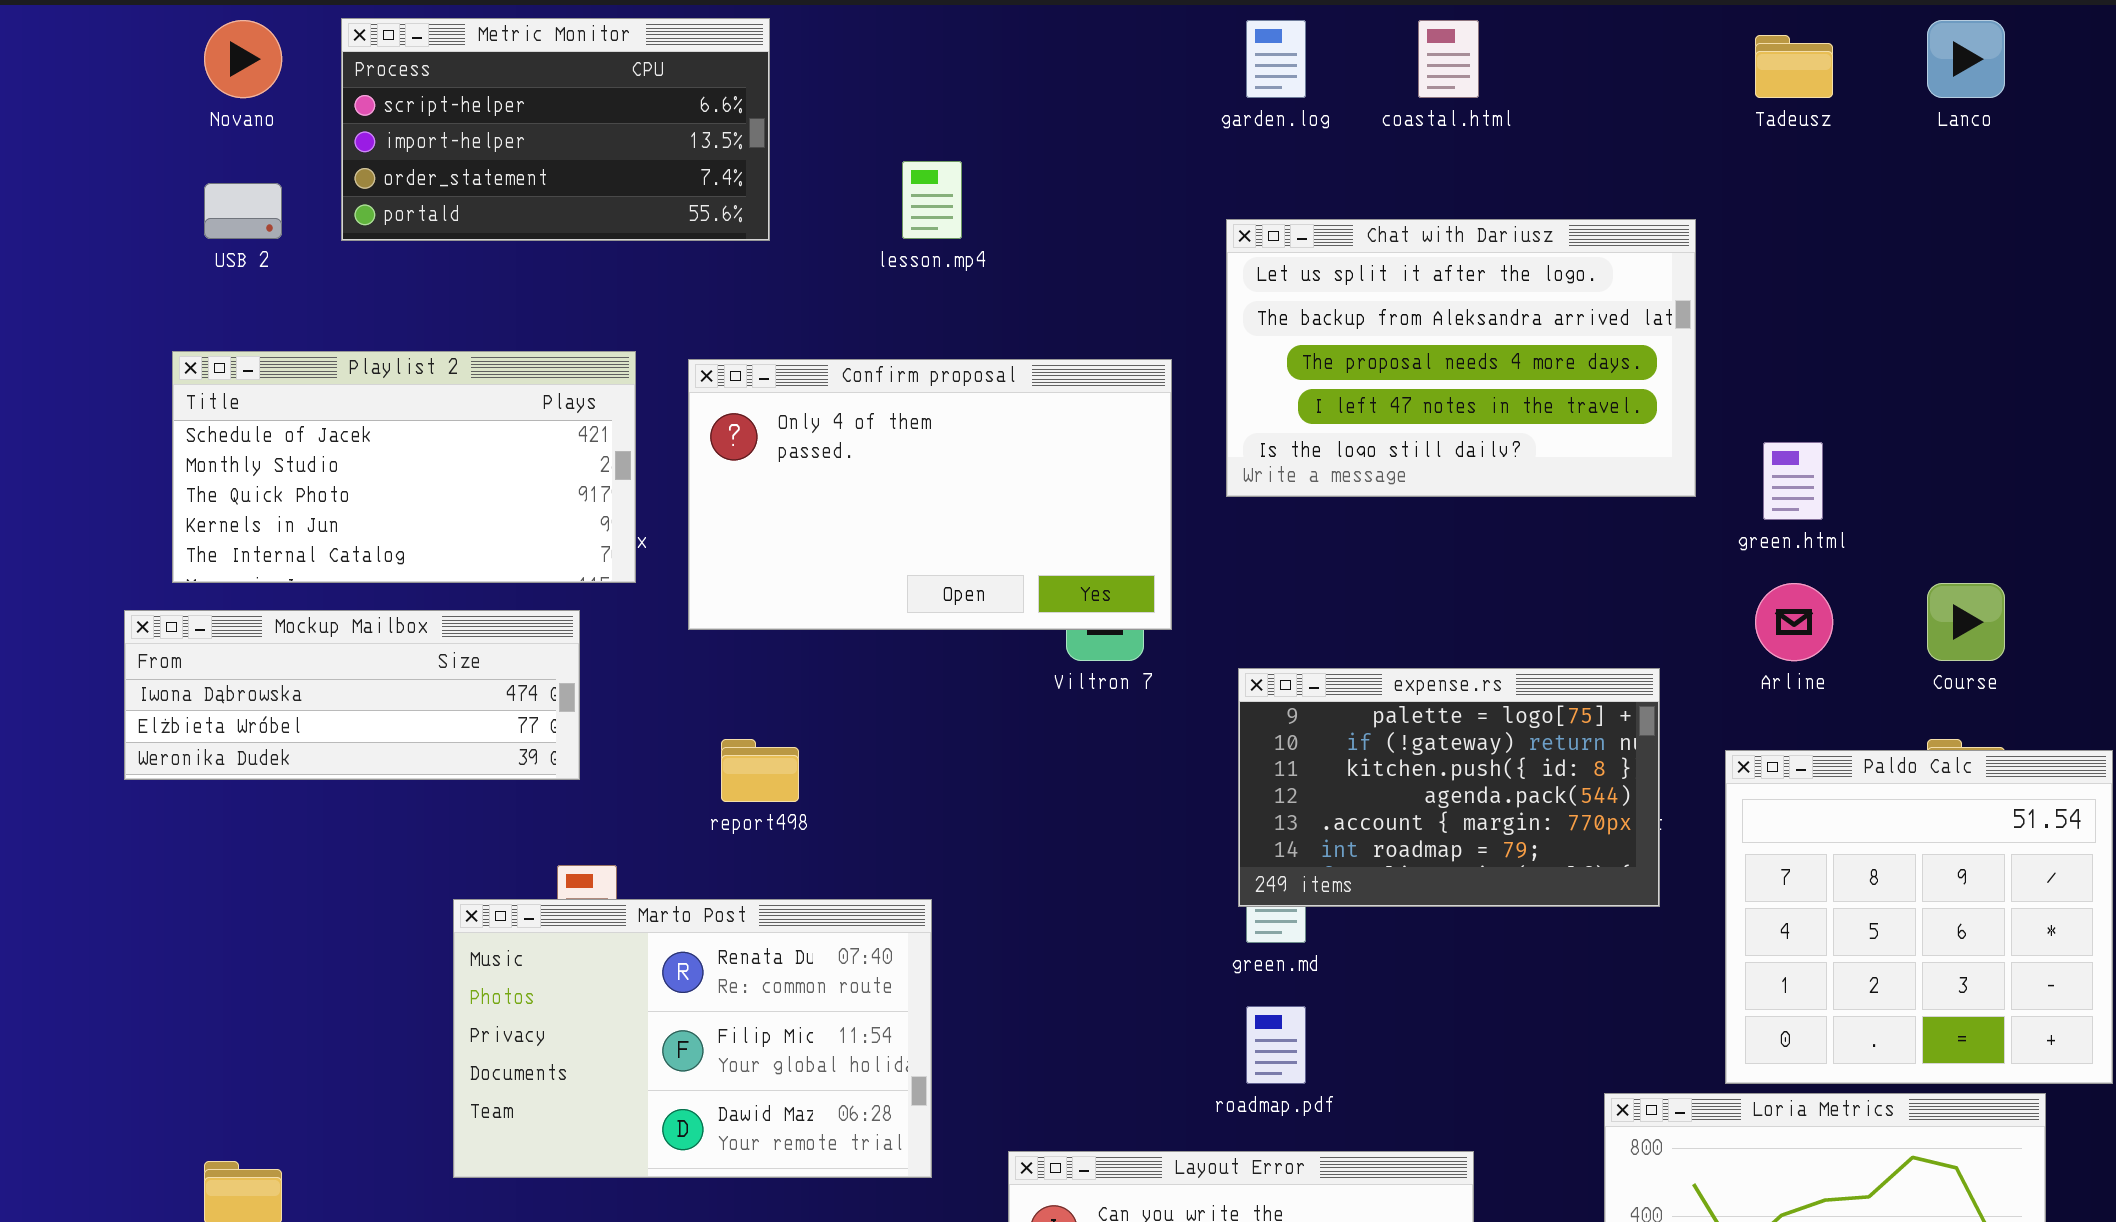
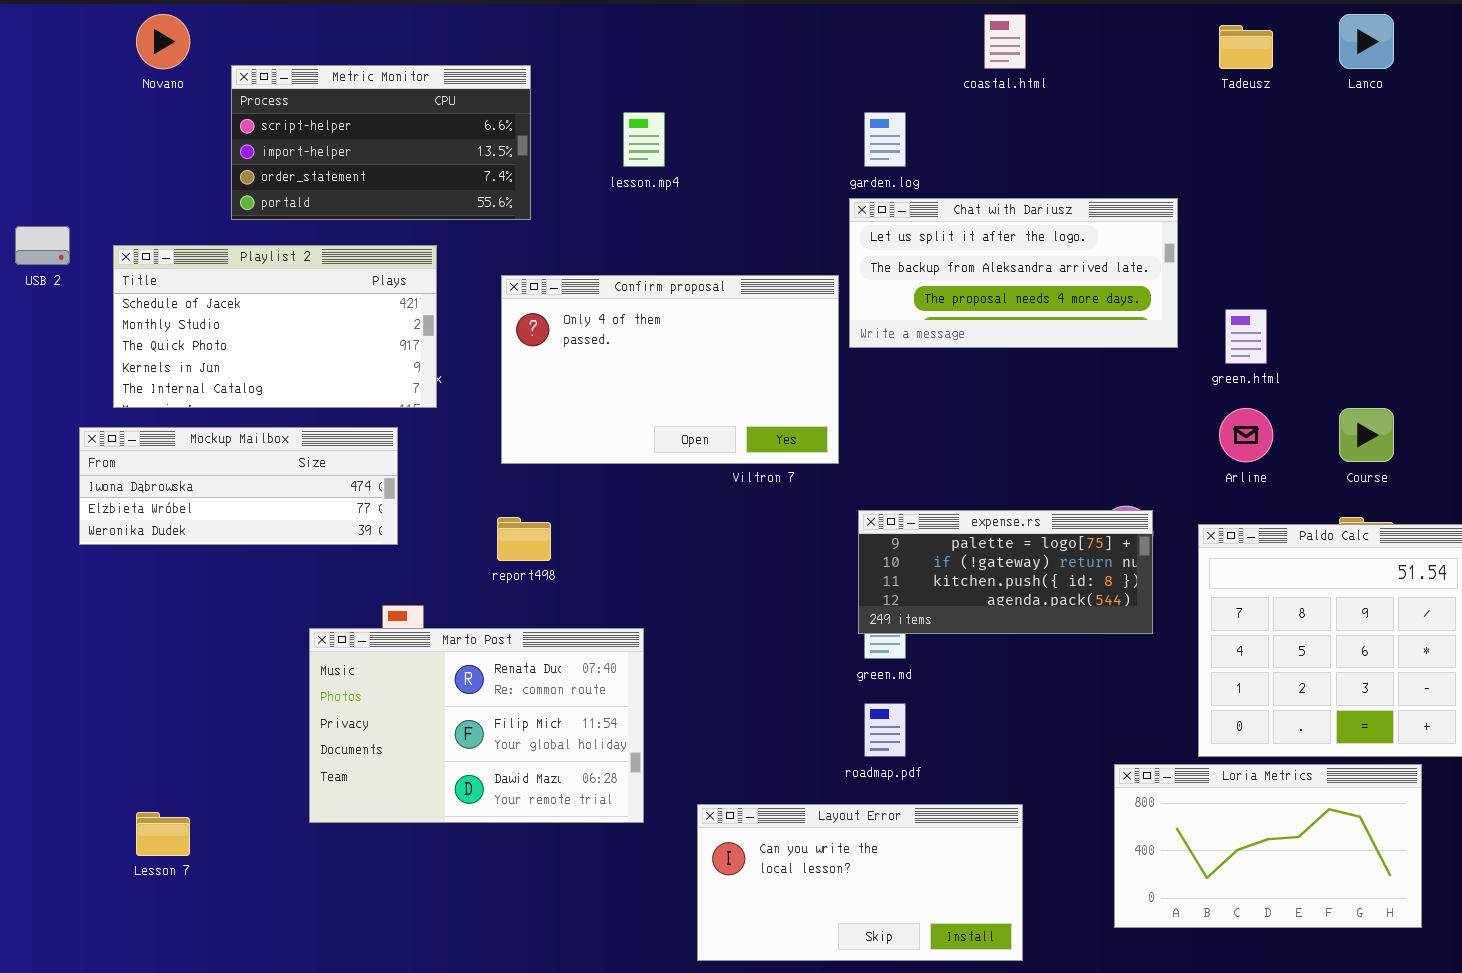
Metric Monitor: [341,18,770,241] -> [231,65,531,220], moved
garden.log: [1246,20,1306,98] -> [864,112,906,167], moved
USB 2: [204,183,282,239] -> [15,226,70,265], moved
Chat with Dariusz: [1226,219,1696,497] -> [849,198,1178,348], resized
Confirm proposal: [688,359,1172,630] -> [501,275,839,464], moved
expense.rs: [1238,668,1660,907] -> [858,510,1153,634], resized

